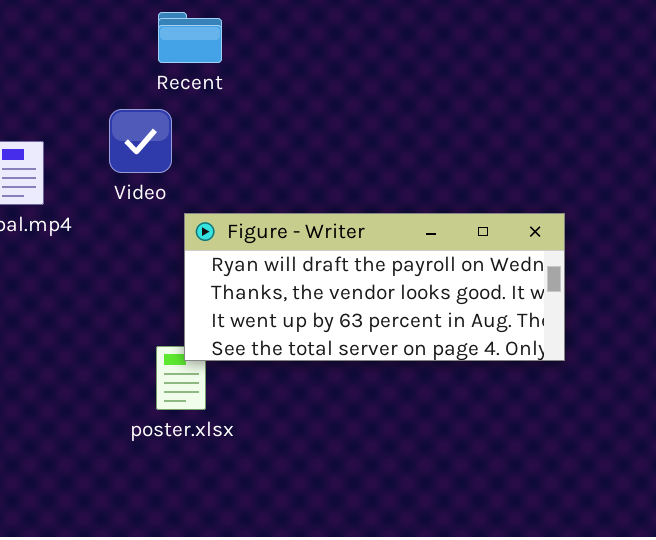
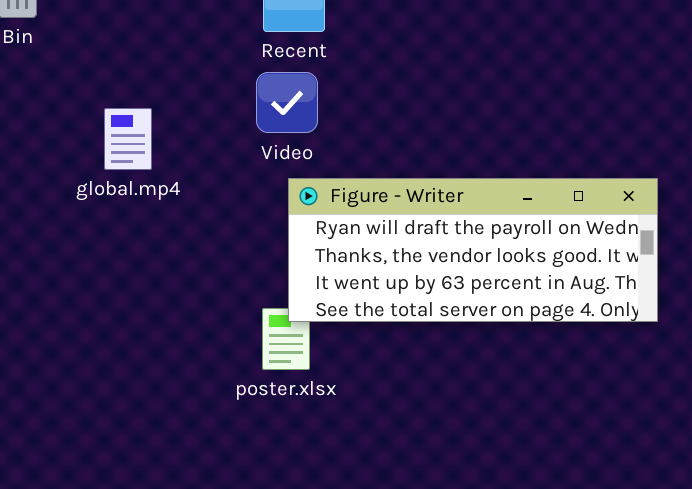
Video: [109,109,172,173] -> [256,72,318,133], moved

